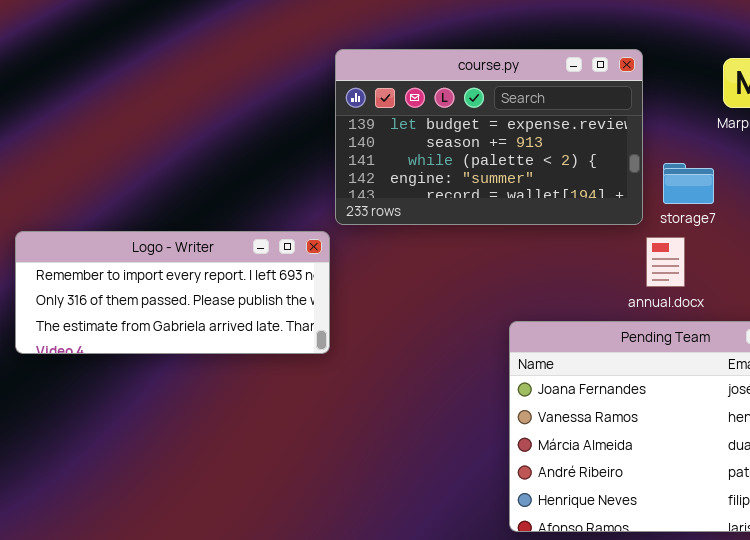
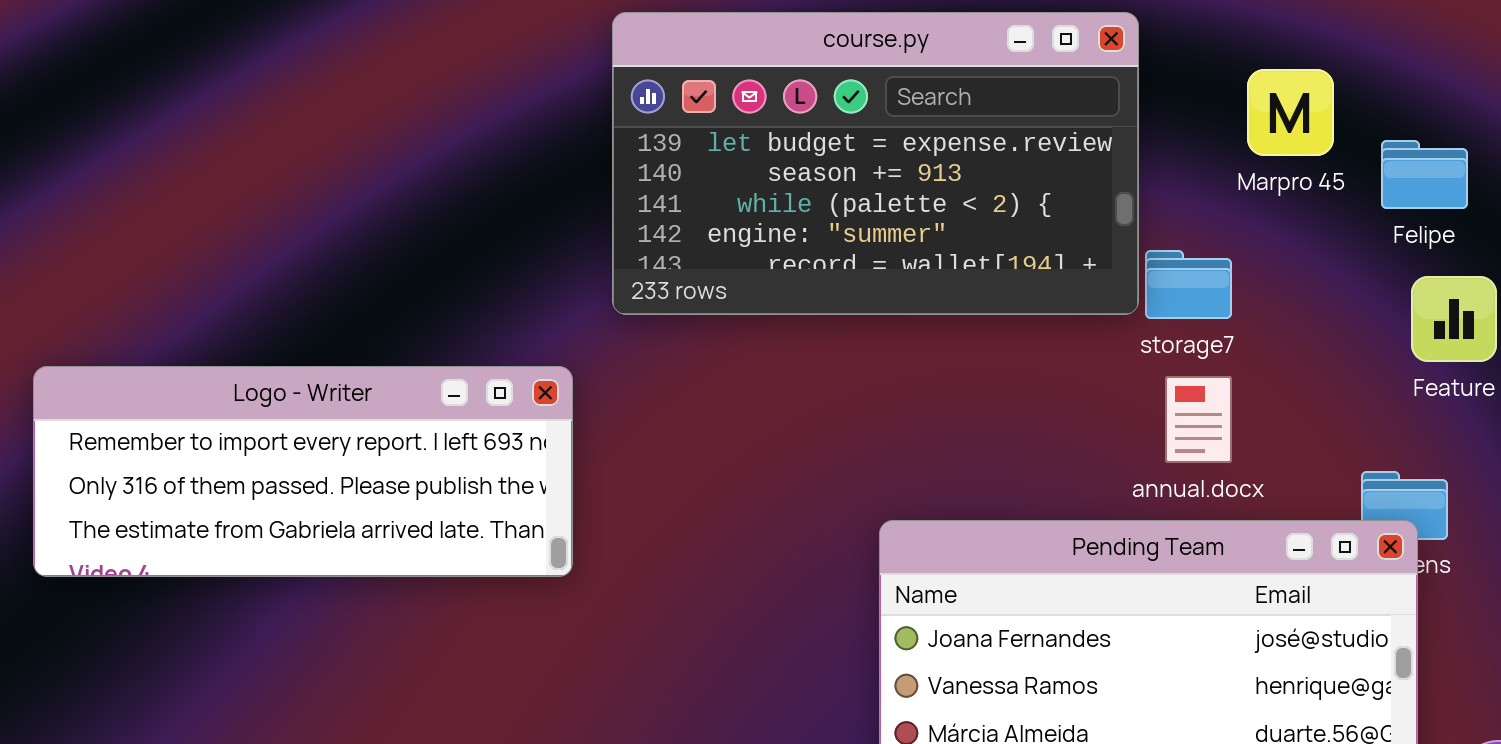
course.py: [335,49,643,225] -> [612,12,1139,315], moved
annual.docx: [646,237,685,287] -> [1165,376,1232,463], moved

